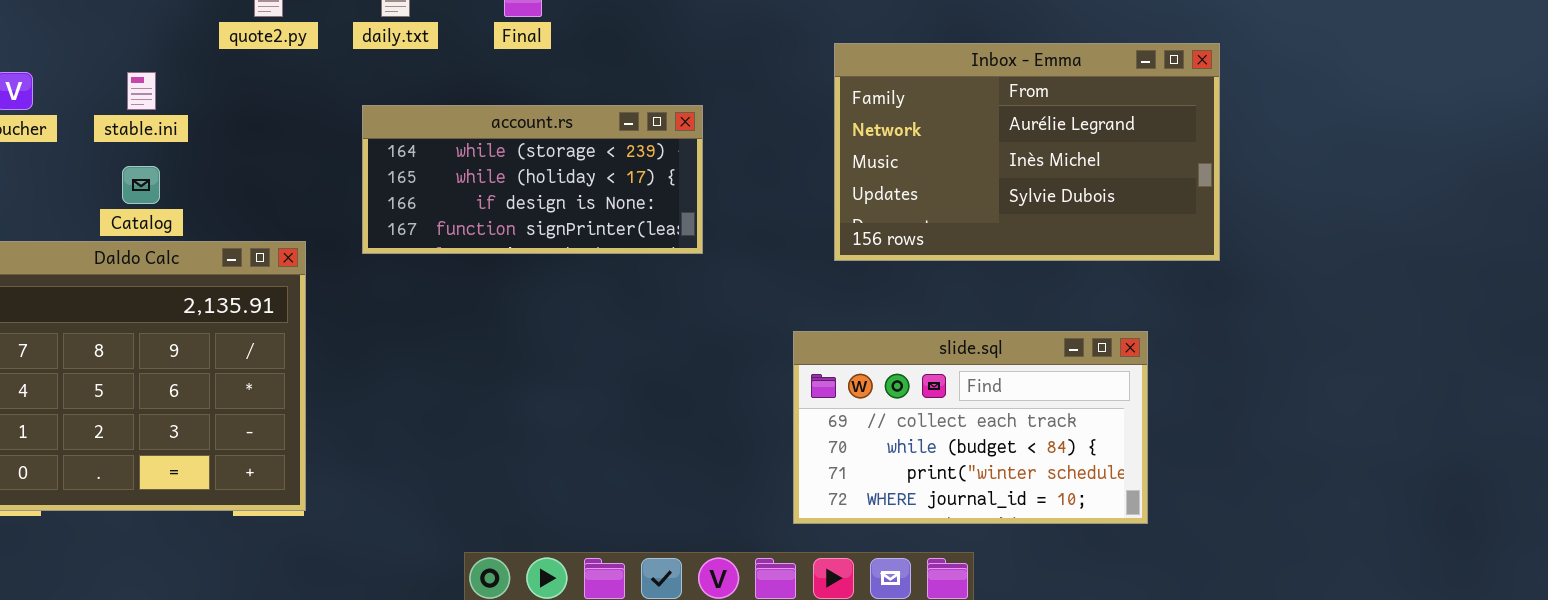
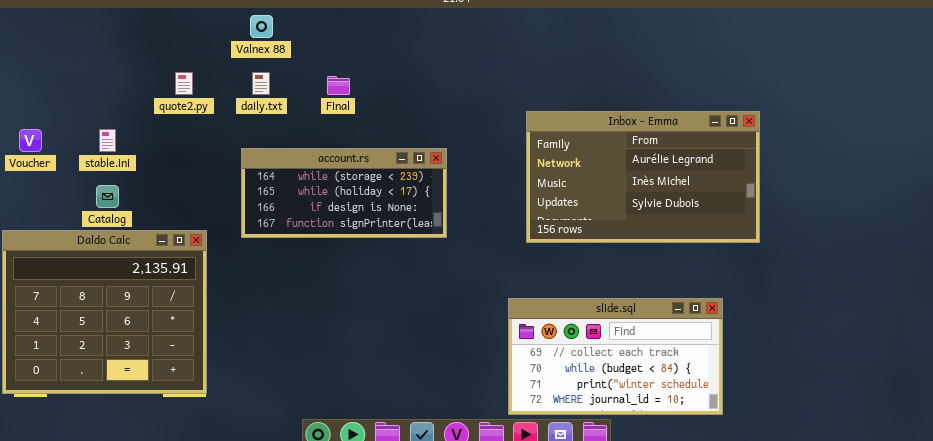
slide.sql: [793,331,1148,524] -> [508,298,723,415], moved

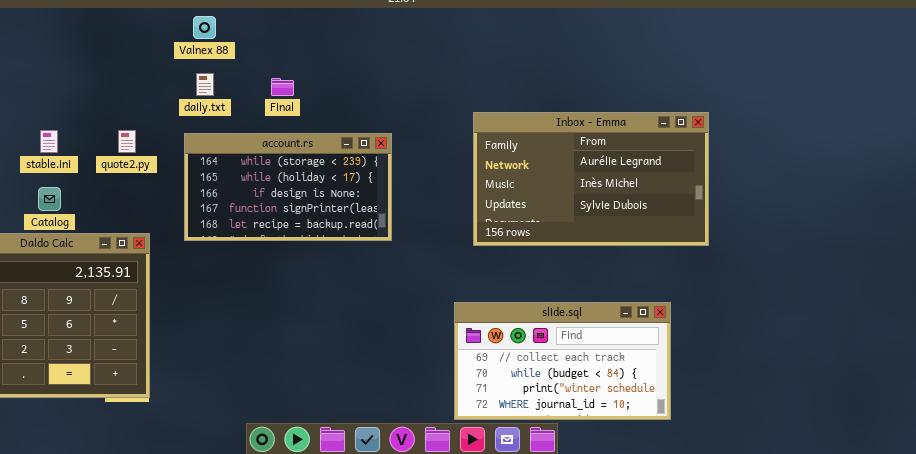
quote2.py: [175,72,193,95] -> [118,130,136,153], moved
account.rs: [241,148,447,238] -> [184,133,392,241], resized

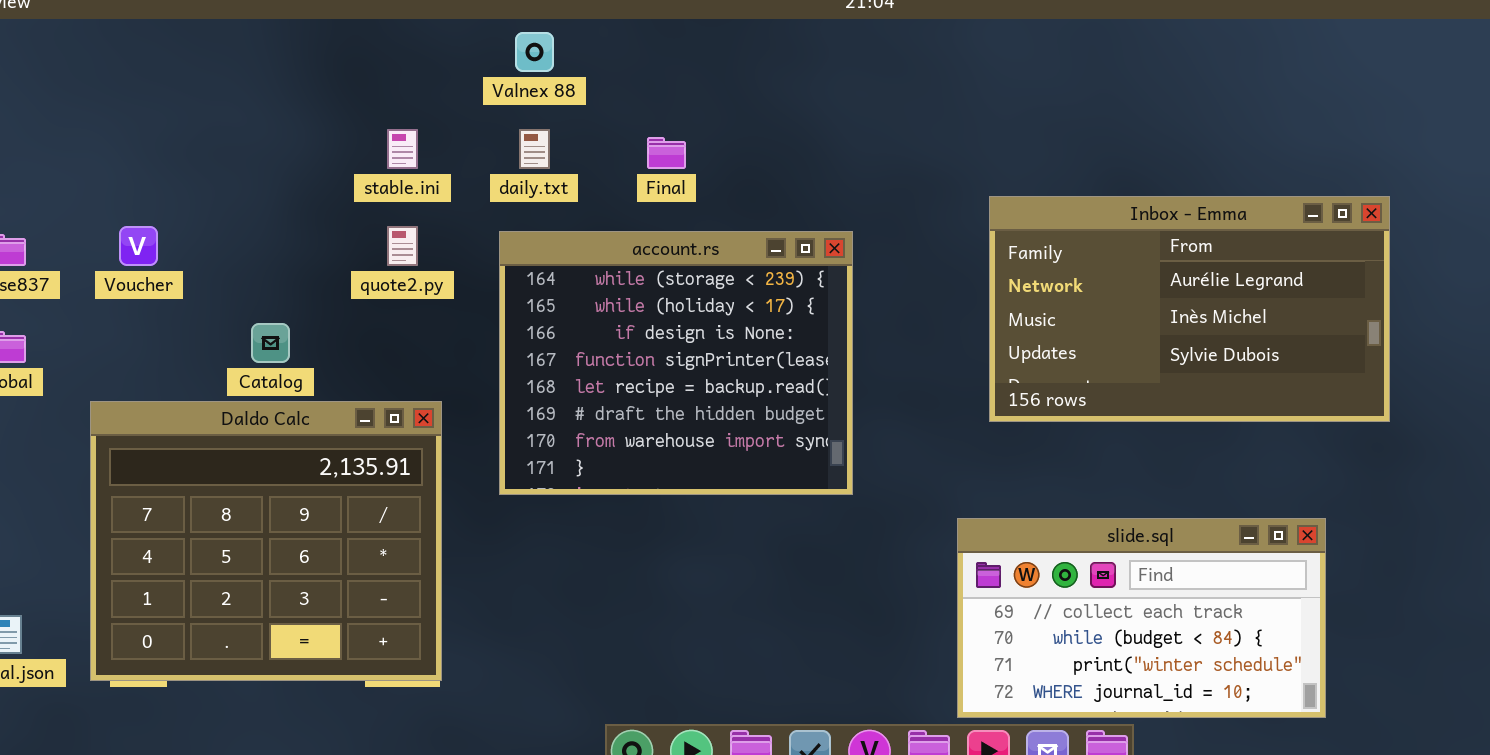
stable.ini: [40,130,58,153] -> [387,129,418,169], moved
account.rs: [184,133,392,241] -> [499,231,853,495], resized

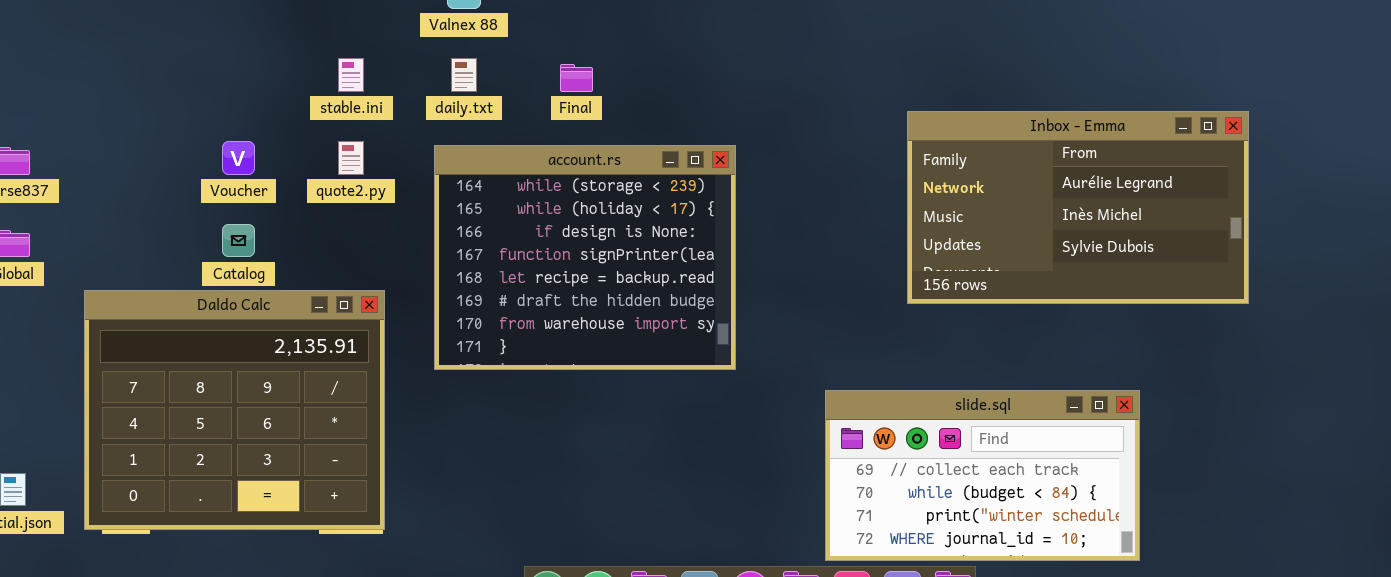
Inbox - Emma: [989,196,1390,422] -> [907,111,1249,304], moved
Voucher: [119,226,158,266] -> [222,141,255,175], moved

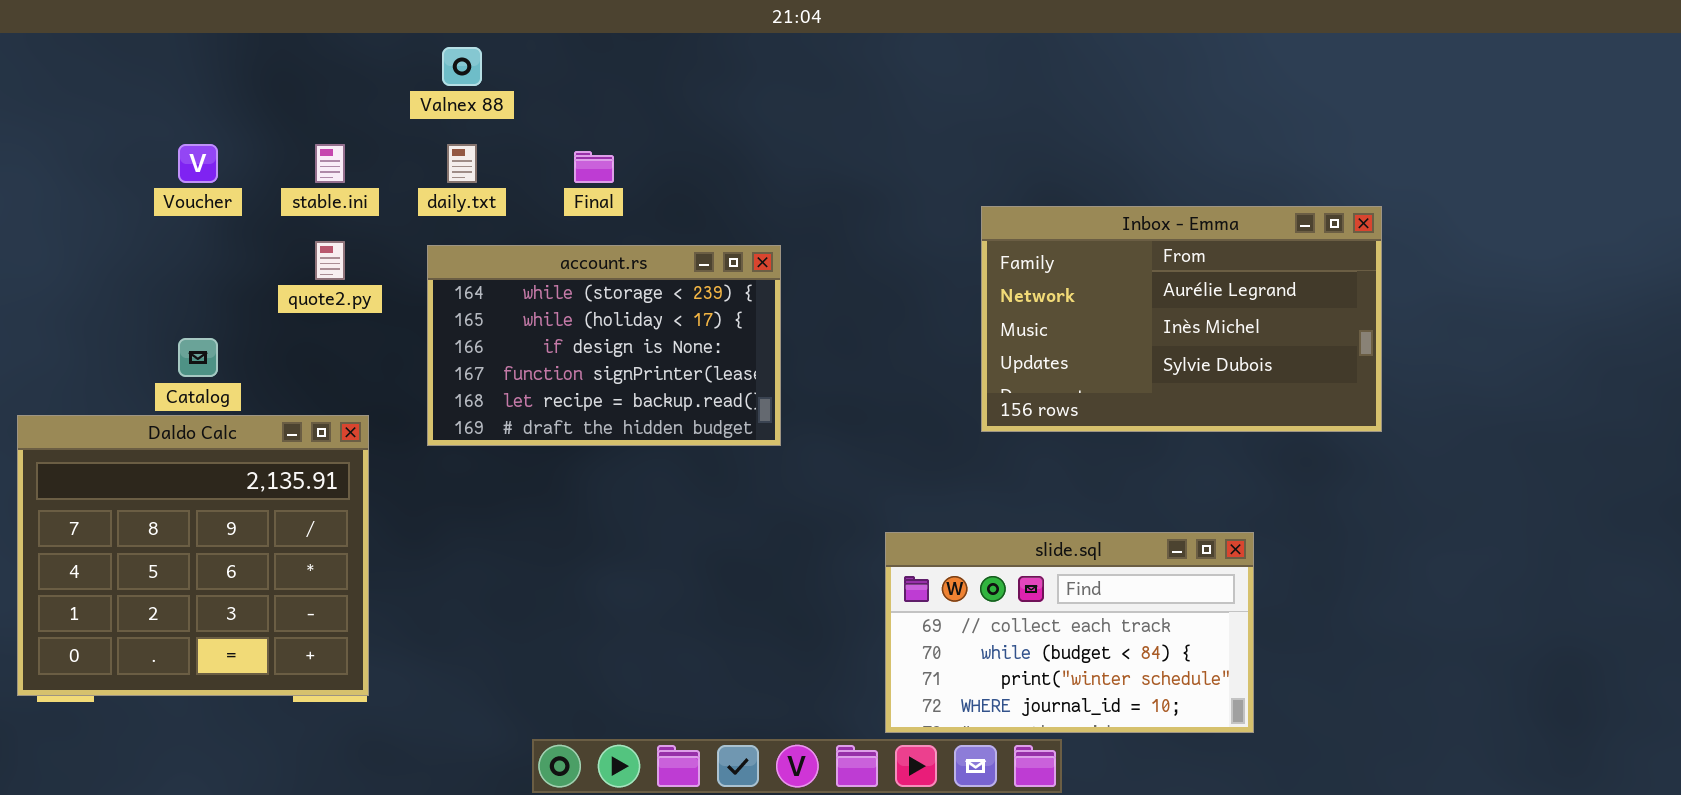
Voucher: [222,141,255,175] -> [178,144,218,183], moved
account.rs: [434,145,736,370] -> [427,245,781,446], resized

